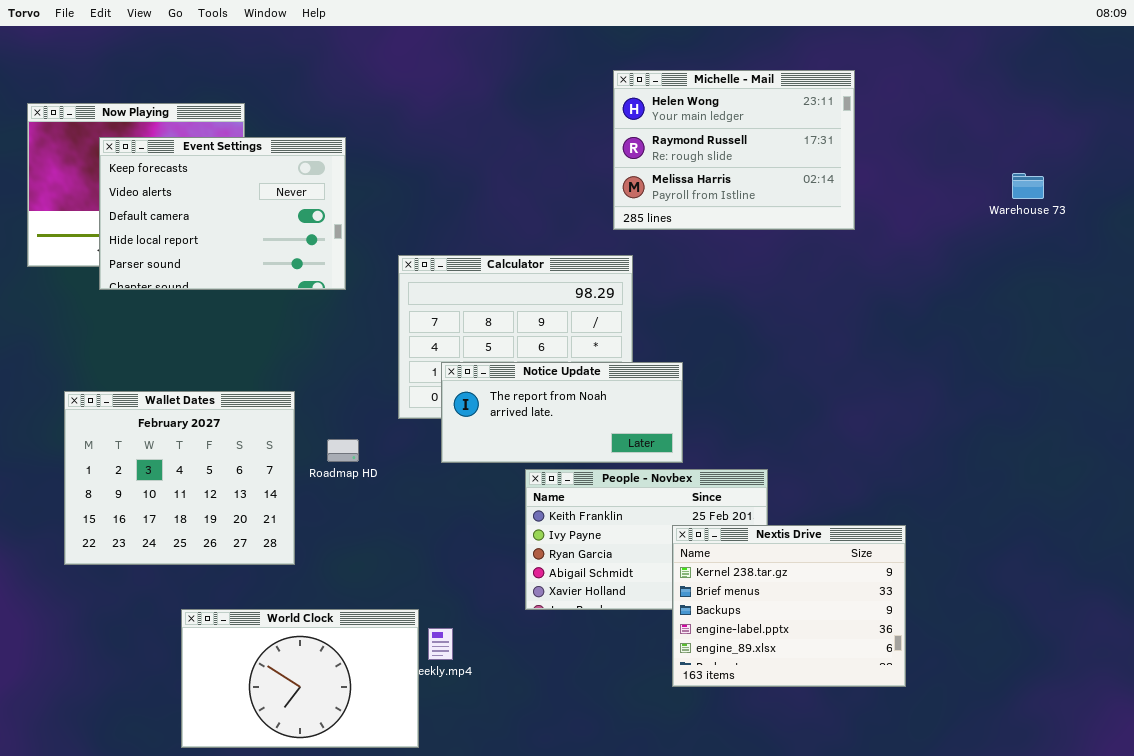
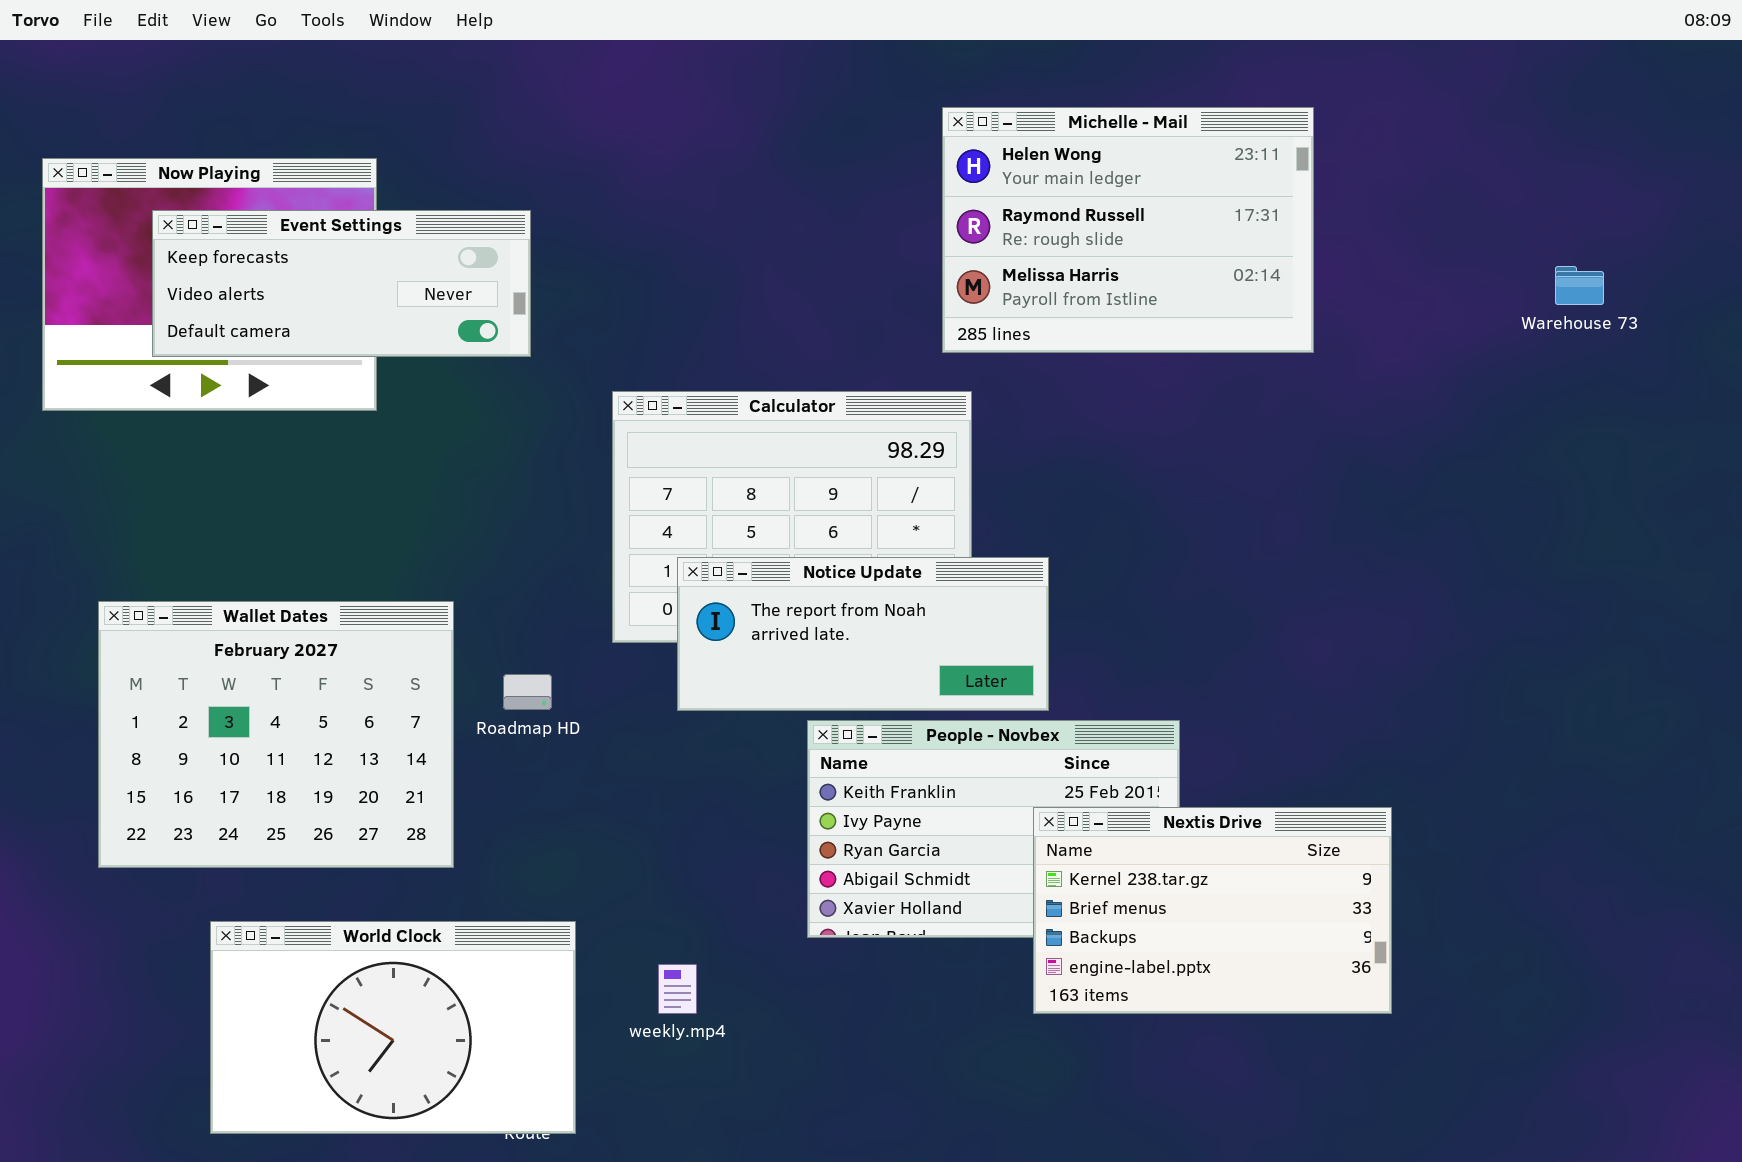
Event Settings: [99,137,346,290] -> [152,210,531,357], resized
Nextis Drive: [672,525,906,687] -> [1033,807,1392,1014], resized
World Clock: [181,609,419,748] -> [210,921,576,1134], moved

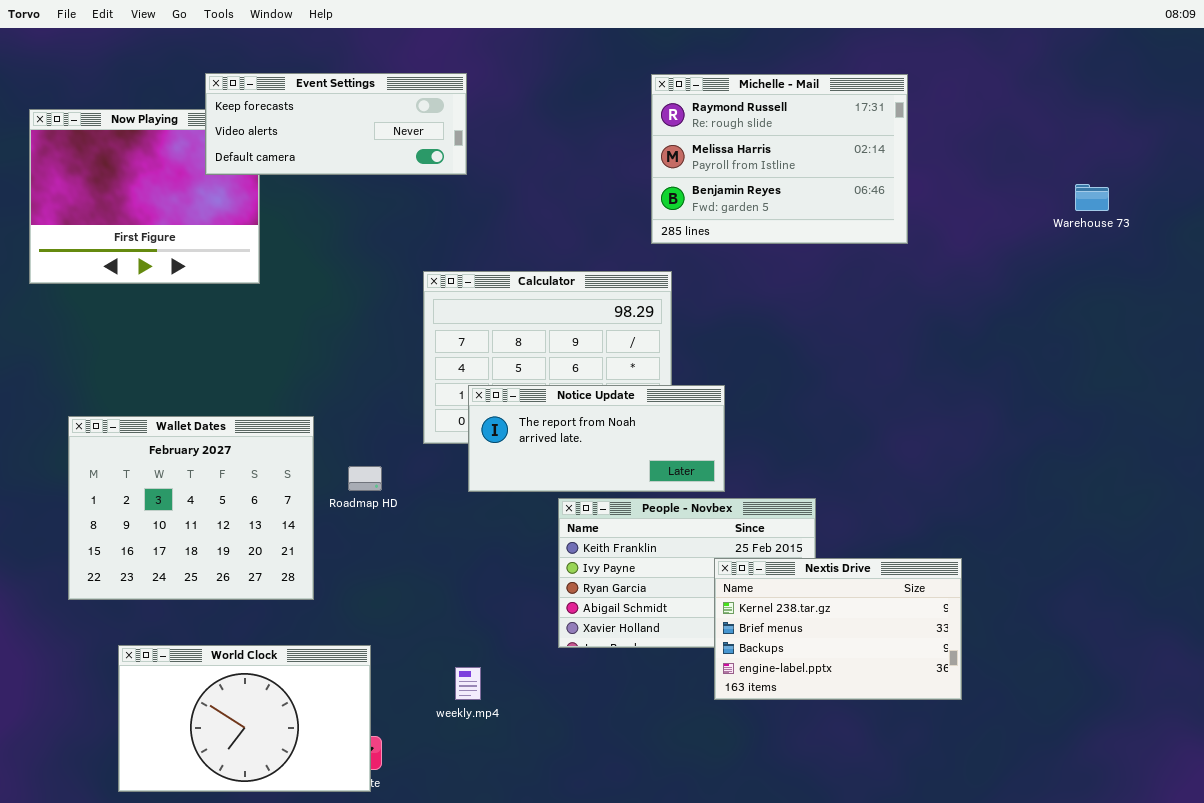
Michelle - Mail: [942,107,1314,353] -> [651,74,908,244], scrolled down 1 row
Event Settings: [152,210,531,357] -> [205,73,467,175], moved
World Clock: [210,921,576,1134] -> [118,645,371,792], moved

